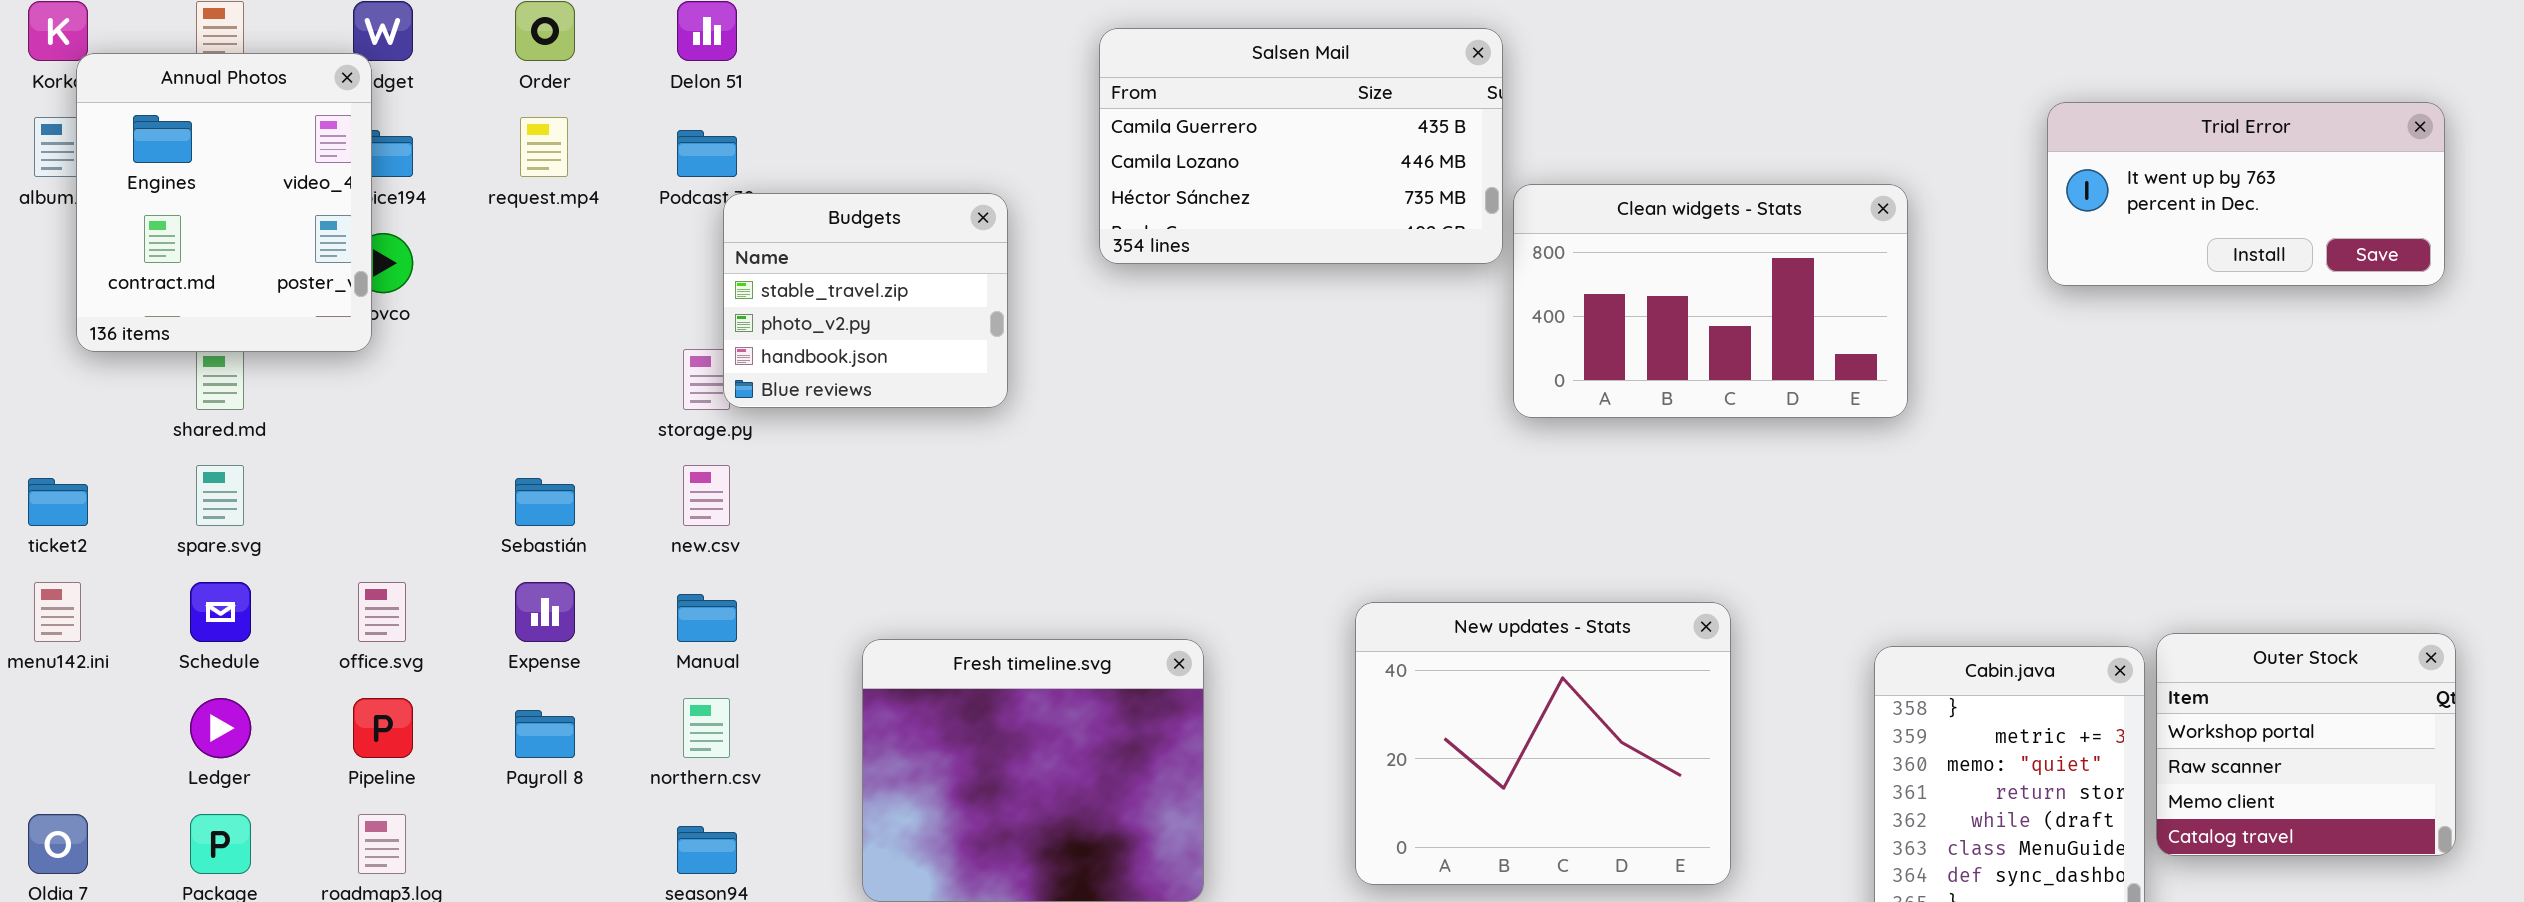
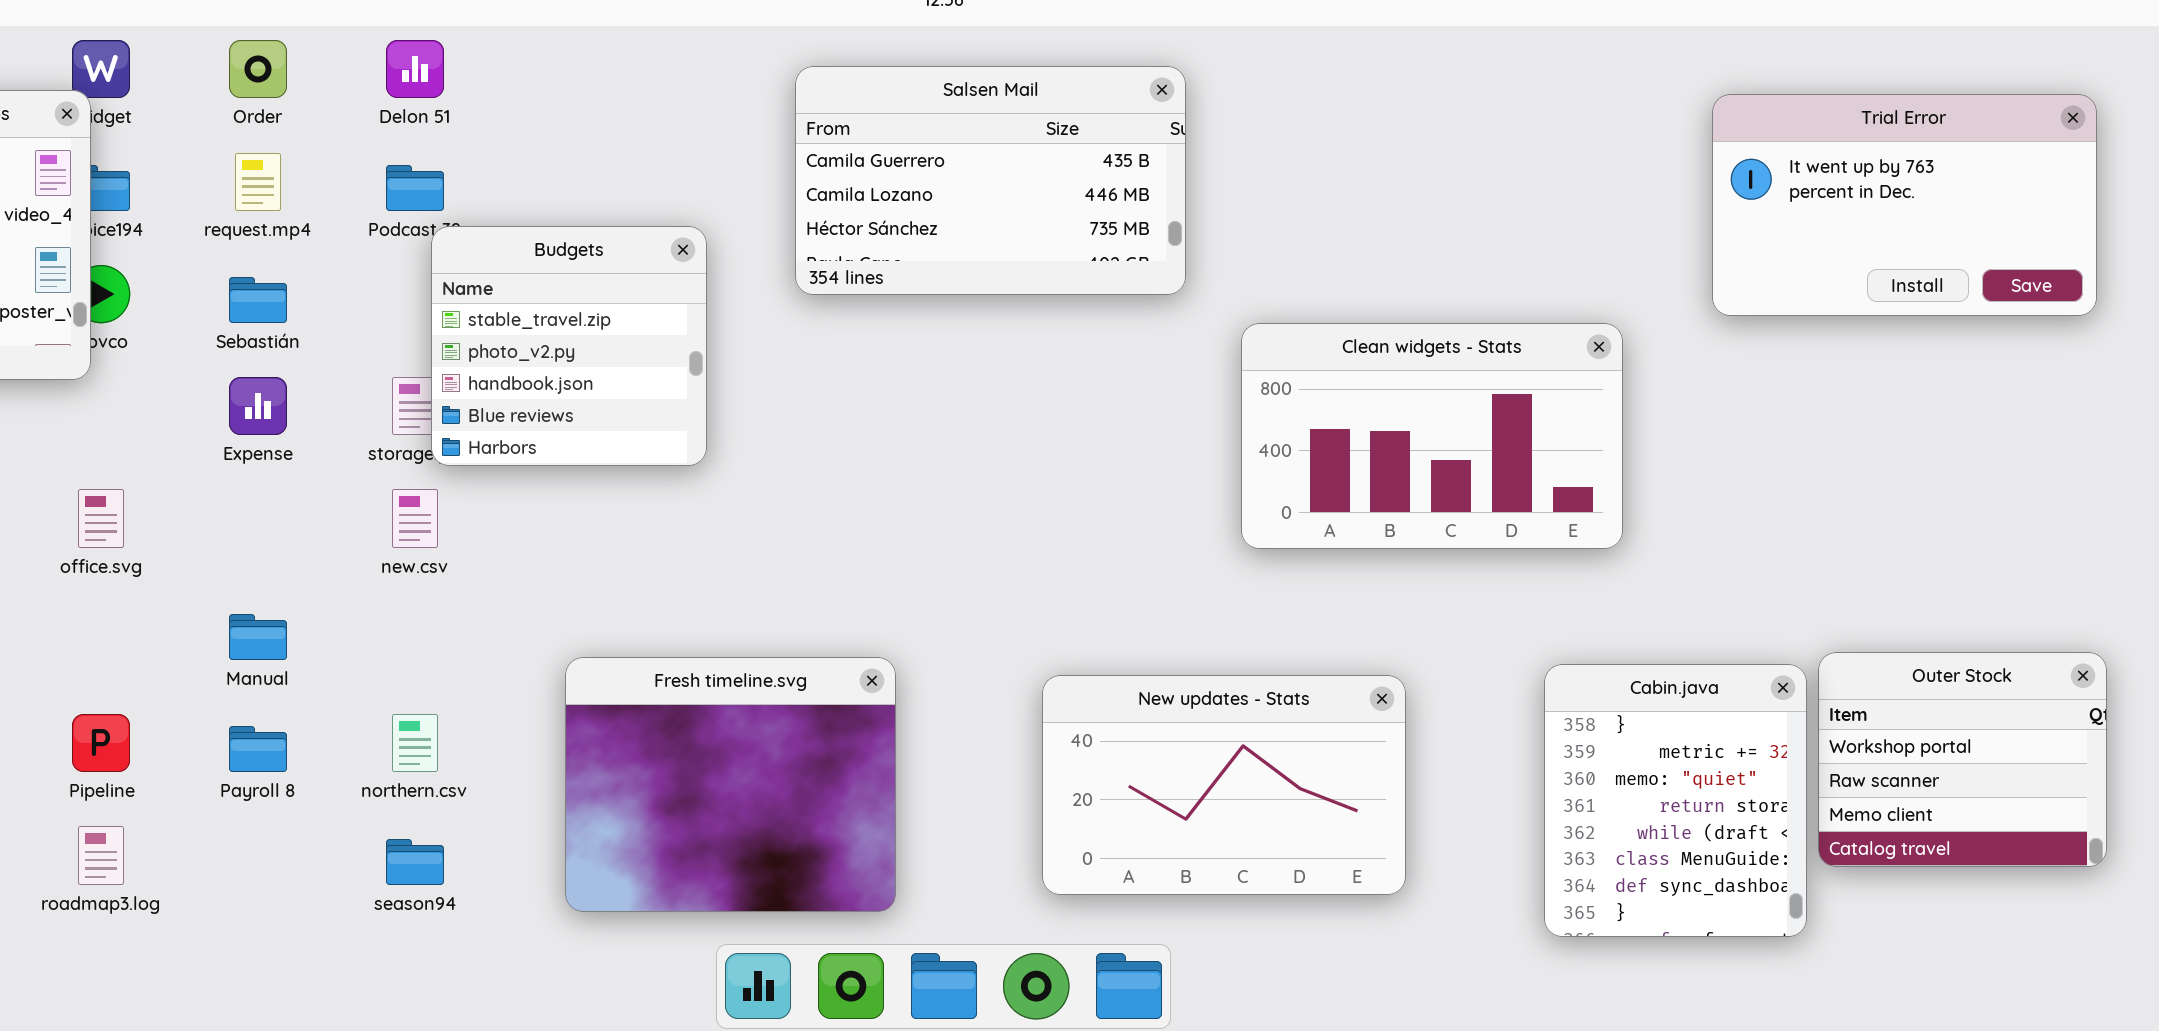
Trial Error: [2047,102,2445,286] -> [1712,94,2097,316], resized
Clean widgets - Stats: [1513,184,1908,418] -> [1241,323,1623,549], moved
Budgets: [723,193,1008,408] -> [431,226,707,466], resized
Sebastián: [515,478,575,526] -> [229,277,287,323], moved
office.svg: [358,582,406,642] -> [78,489,124,548], moved
Expense: [515,582,575,642] -> [229,377,287,435], moved
Manual: [677,594,737,642] -> [229,614,287,660], moved
New updates - Stats: [1355,602,1731,885] -> [1042,675,1406,895], resized

